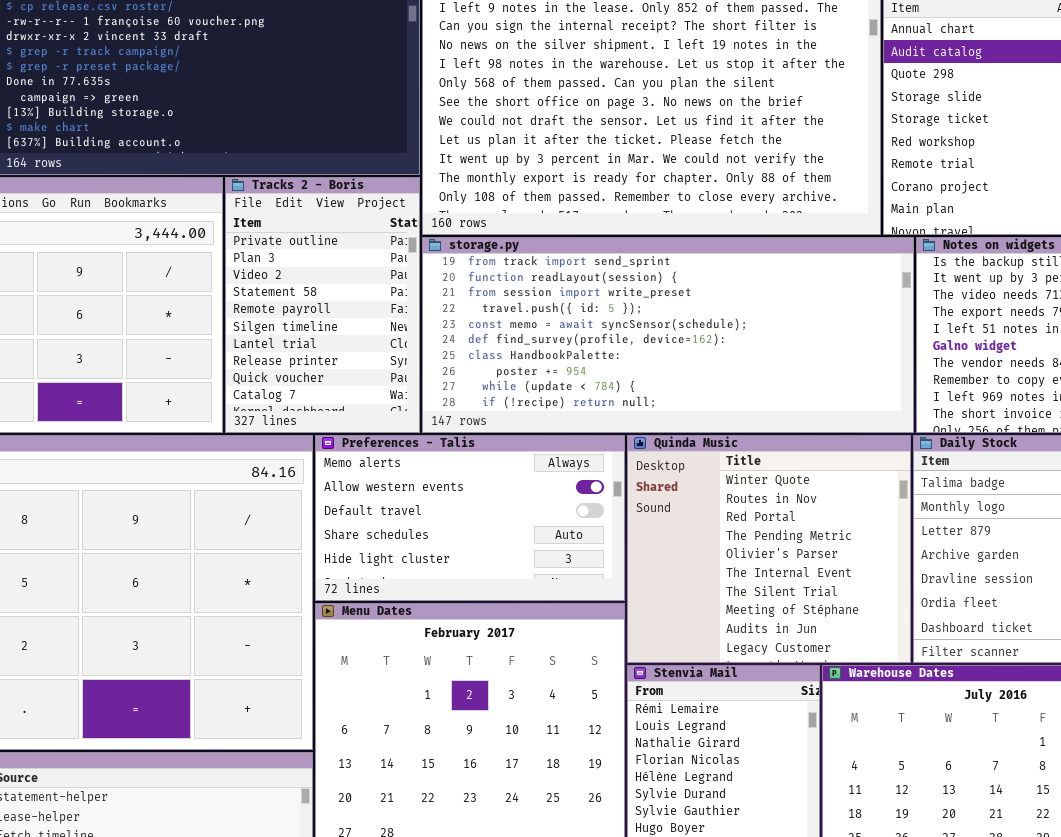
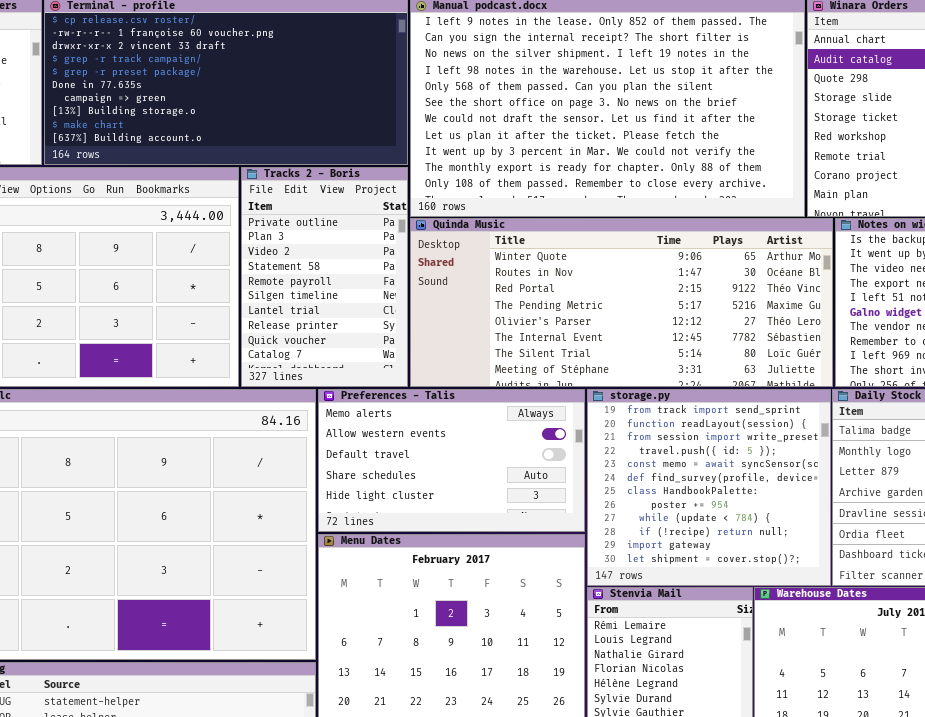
storage.py: [422,237,914,433] -> [587,389,831,586], moved, resized
Quinda Music: [627,435,911,663] -> [410,218,833,387], moved, resized

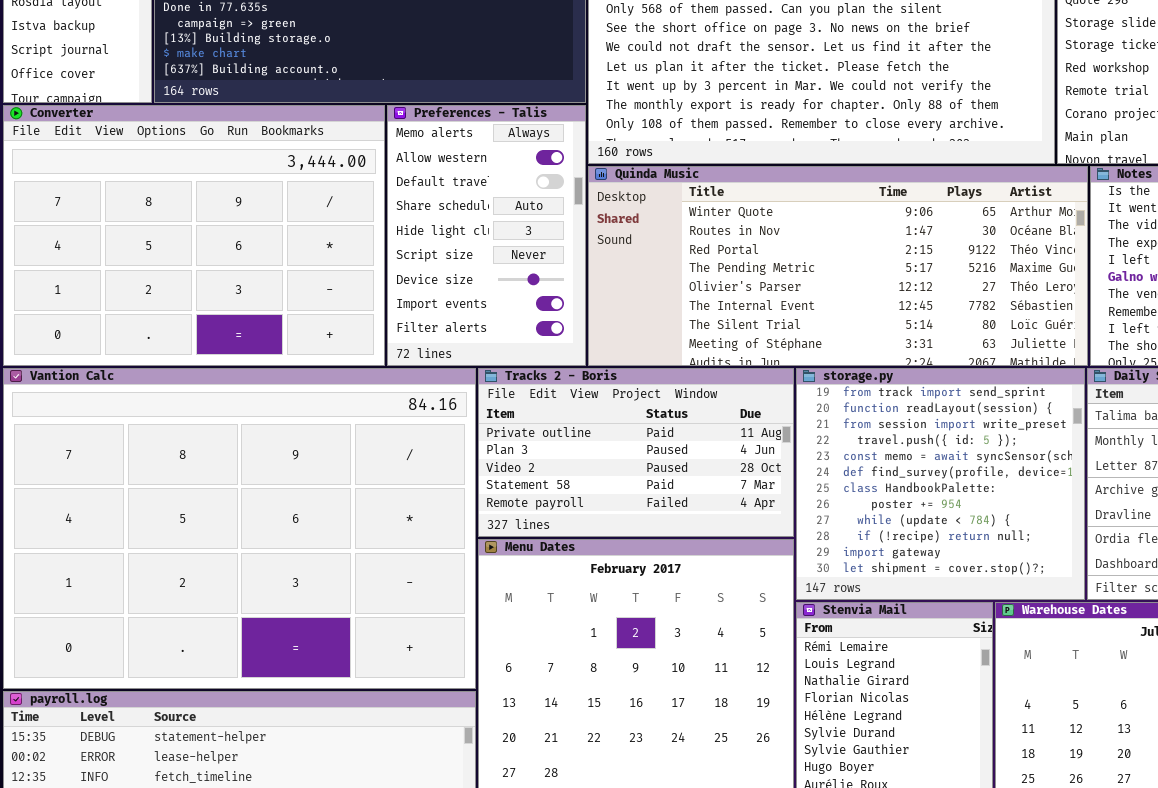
Tracks 2 - Boris: [241,167,408,387] -> [478,368,794,537], moved, resized
Preferences - Talis: [318,389,585,532] -> [387,105,586,366], moved, resized

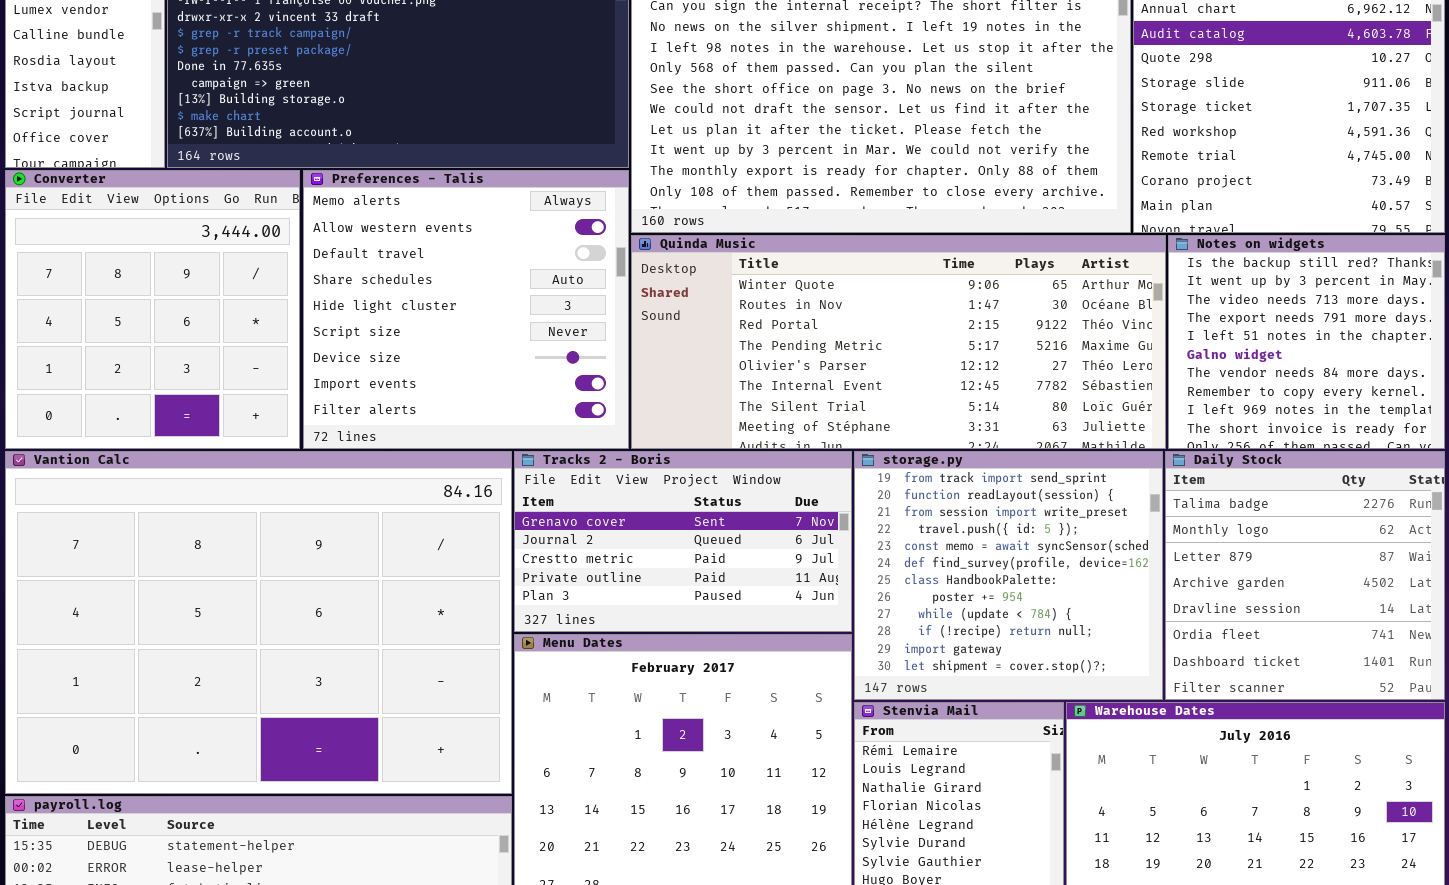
Converter: [3,105,385,366] -> [5,170,300,449], resized
Preferences - Talis: [387,105,586,366] -> [303,170,629,449], resized
Tracks 2 - Boris: [478,368,794,537] -> [514,451,852,632], scrolled up 3 rows

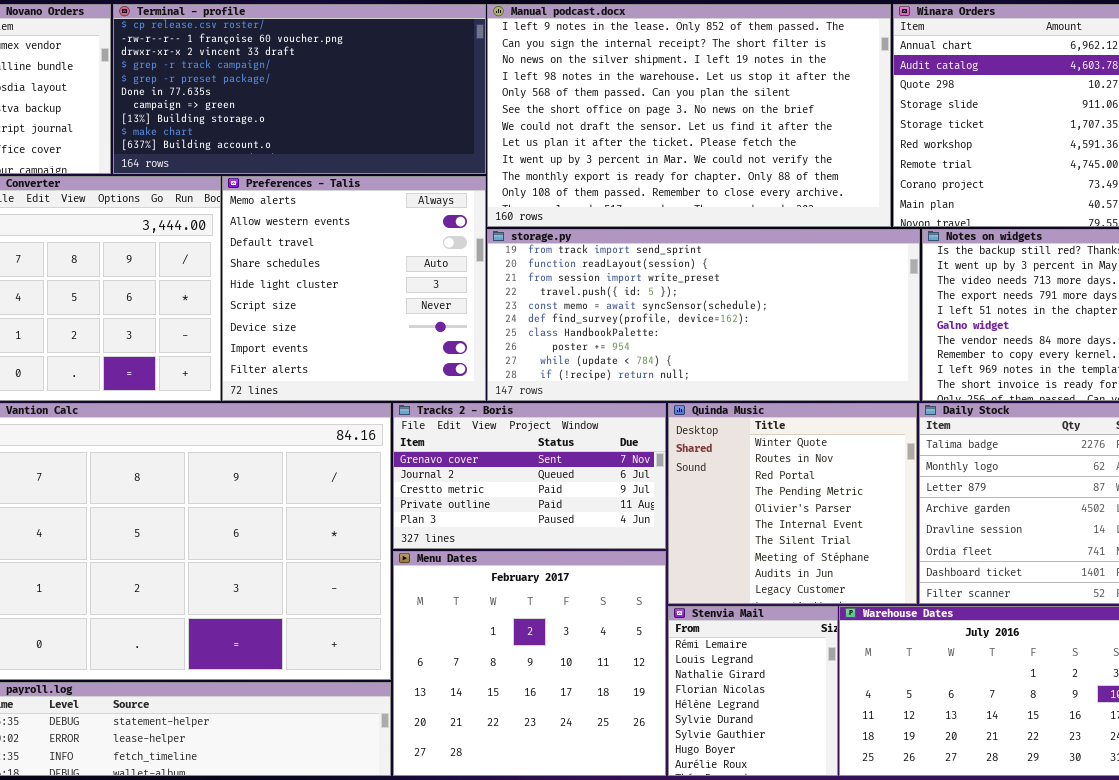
Quinda Music: [631,235,1166,449] -> [668,403,917,604], moved, resized
storage.py: [854,451,1163,700] -> [487,229,920,401], moved, resized

